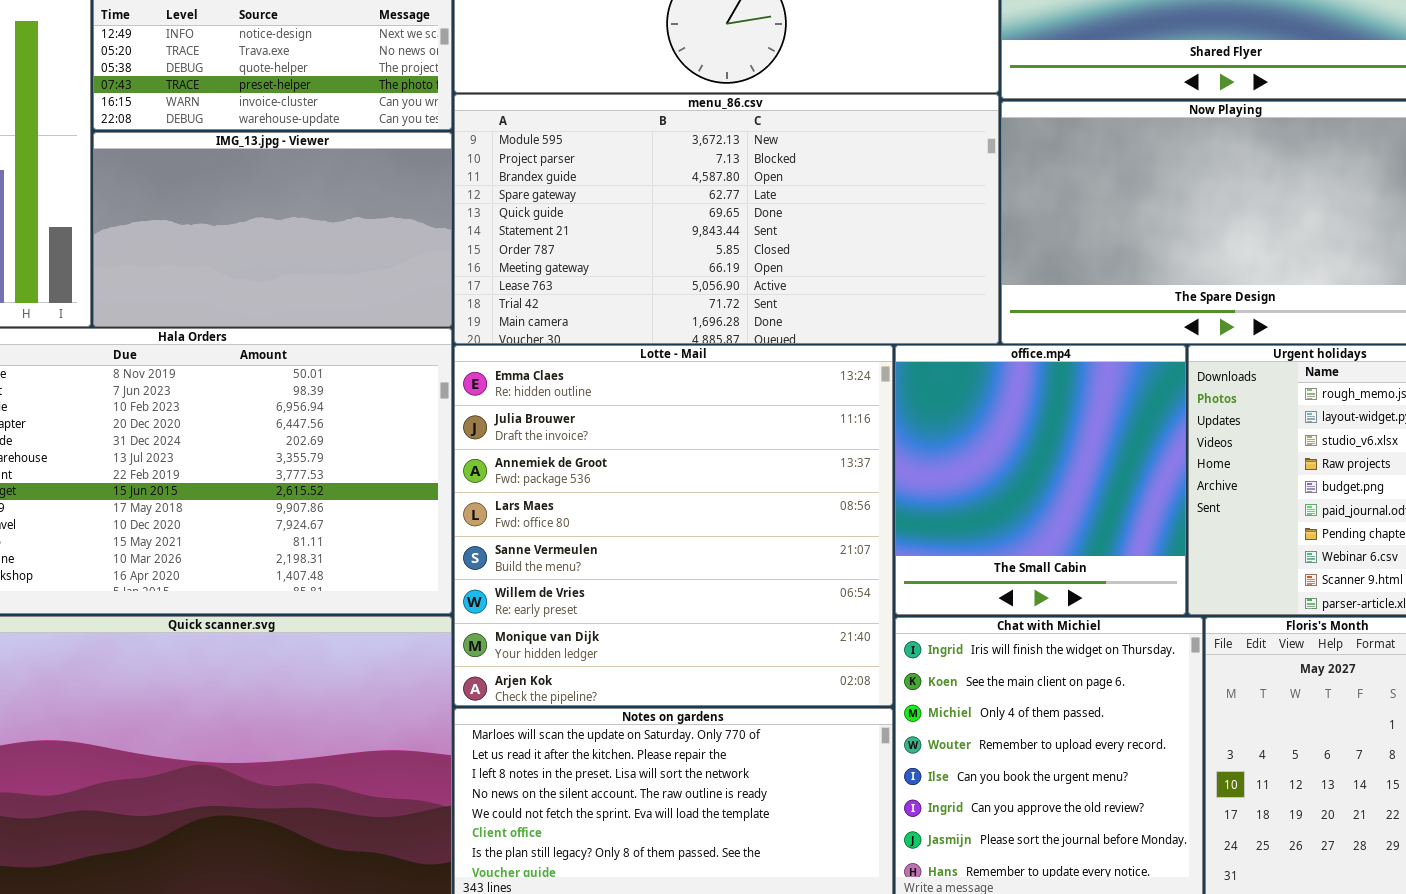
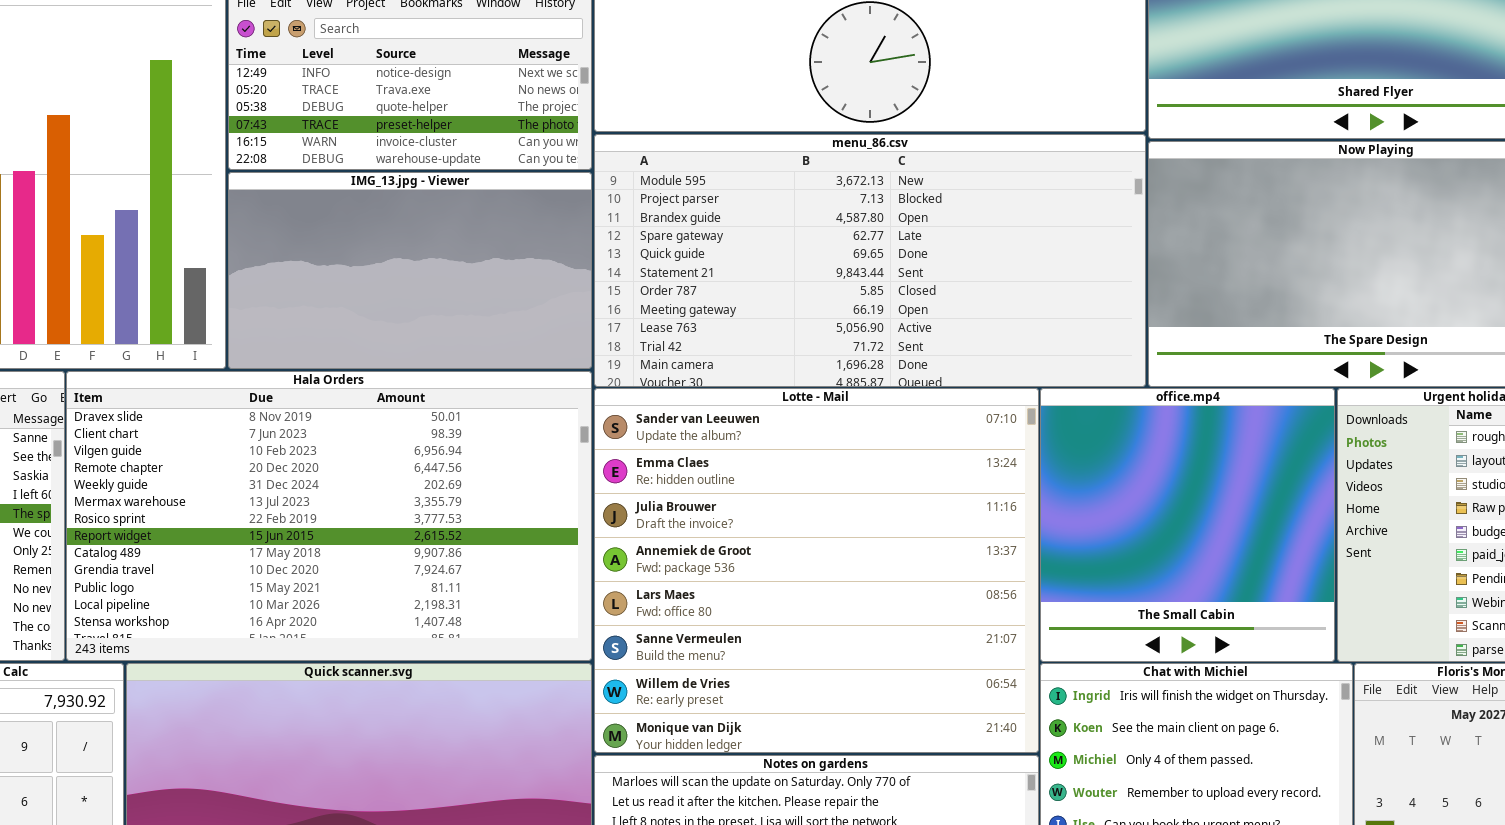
Lotte - Mail: [454,345,893,706] -> [594,388,1039,753], scrolled up 1 row

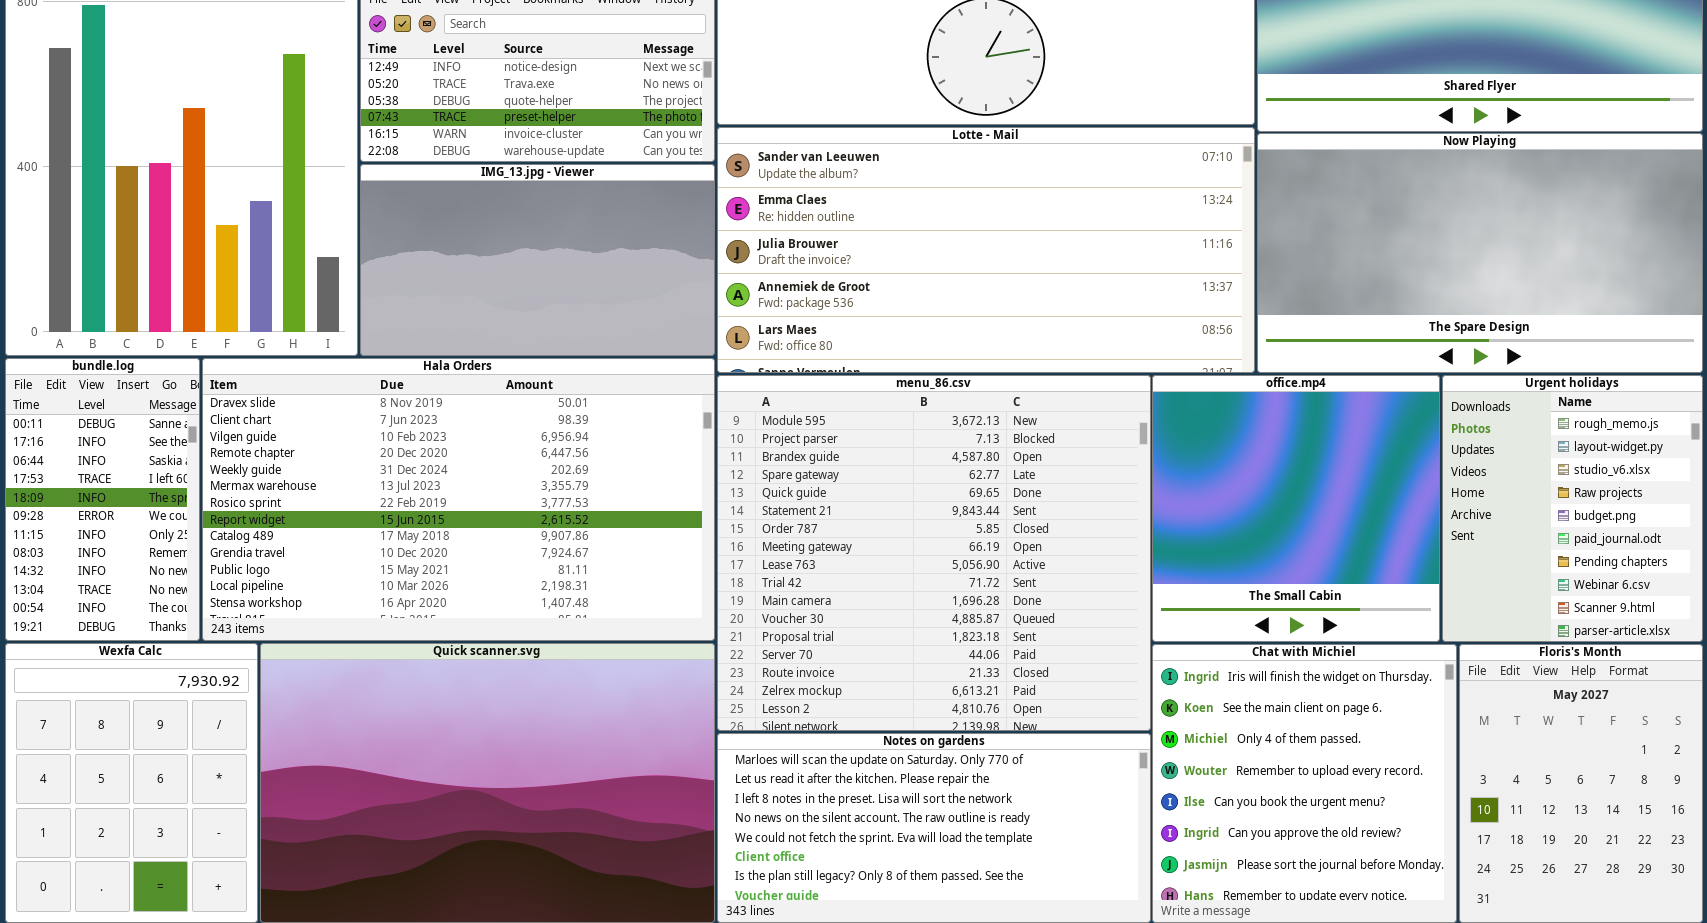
menu_86.csv: [594,134,1146,387] -> [717,375,1151,731], moved, resized
Lotte - Mail: [594,388,1039,753] -> [717,127,1255,373], moved, resized

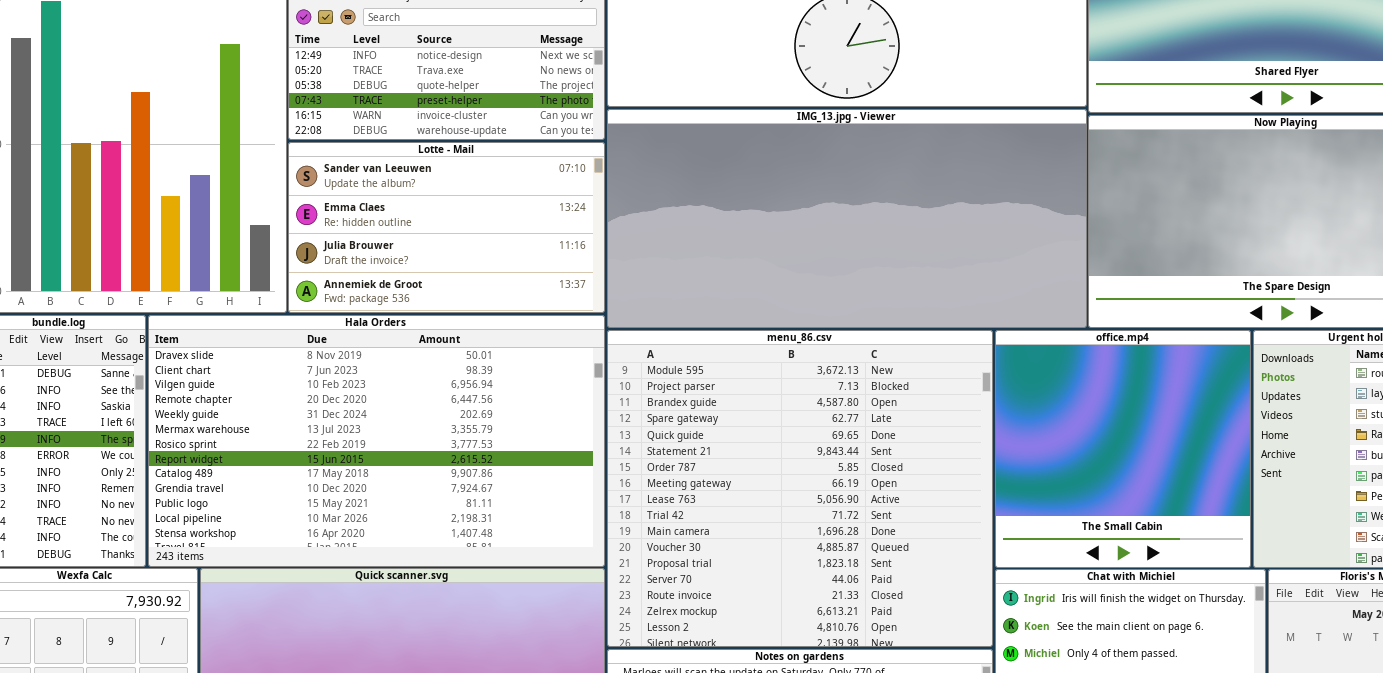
Lotte - Mail: [717,127,1255,373] -> [288,142,605,313], moved, resized
IMG_13.jpg - Viewer: [360,164,715,356] -> [607,109,1087,328], moved, resized

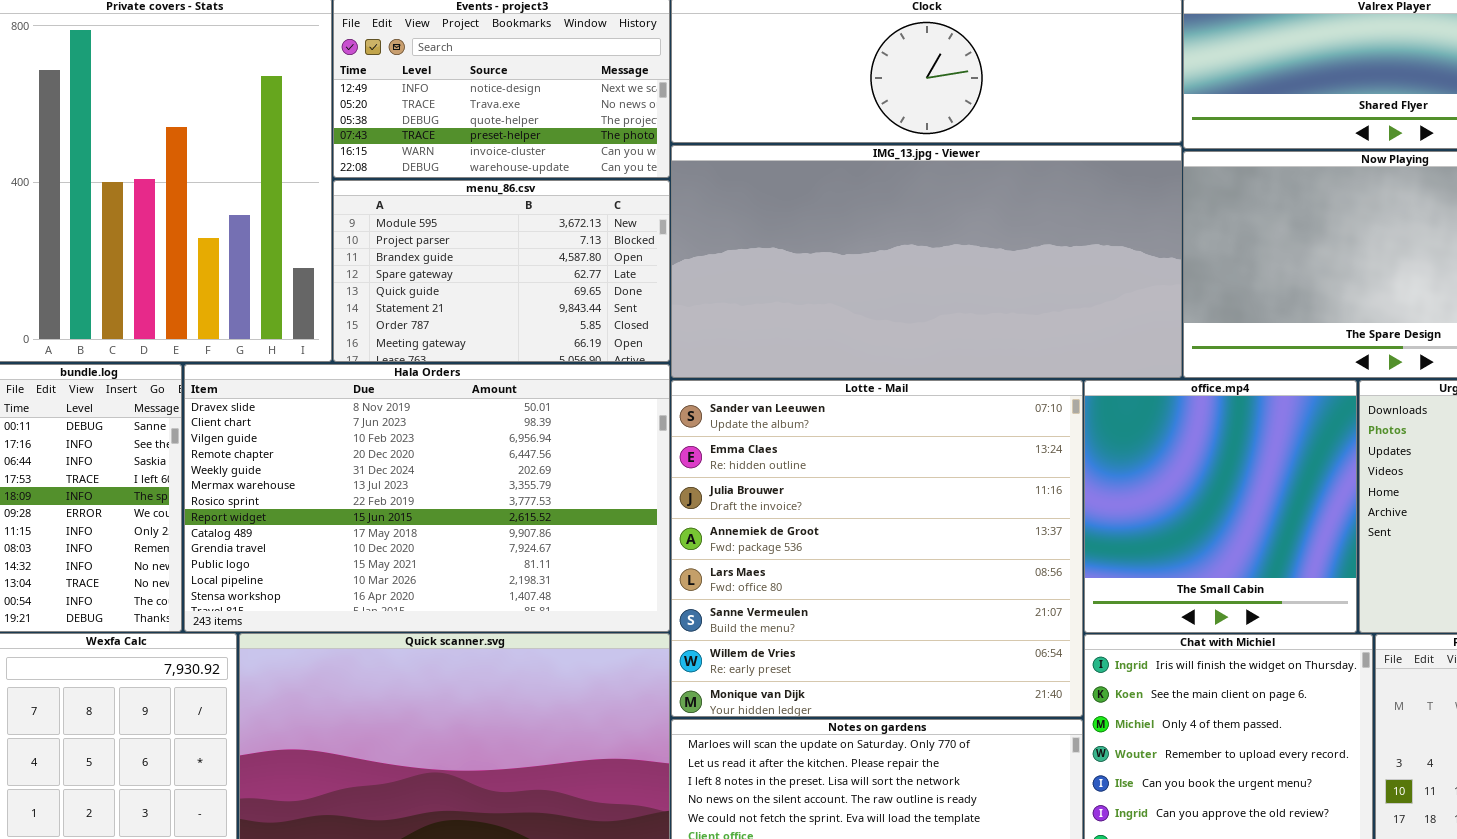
Lotte - Mail: [288,142,605,313] -> [671,380,1083,717], moved, resized
menu_86.csv: [607,330,993,647] -> [333,180,670,362], moved, resized

